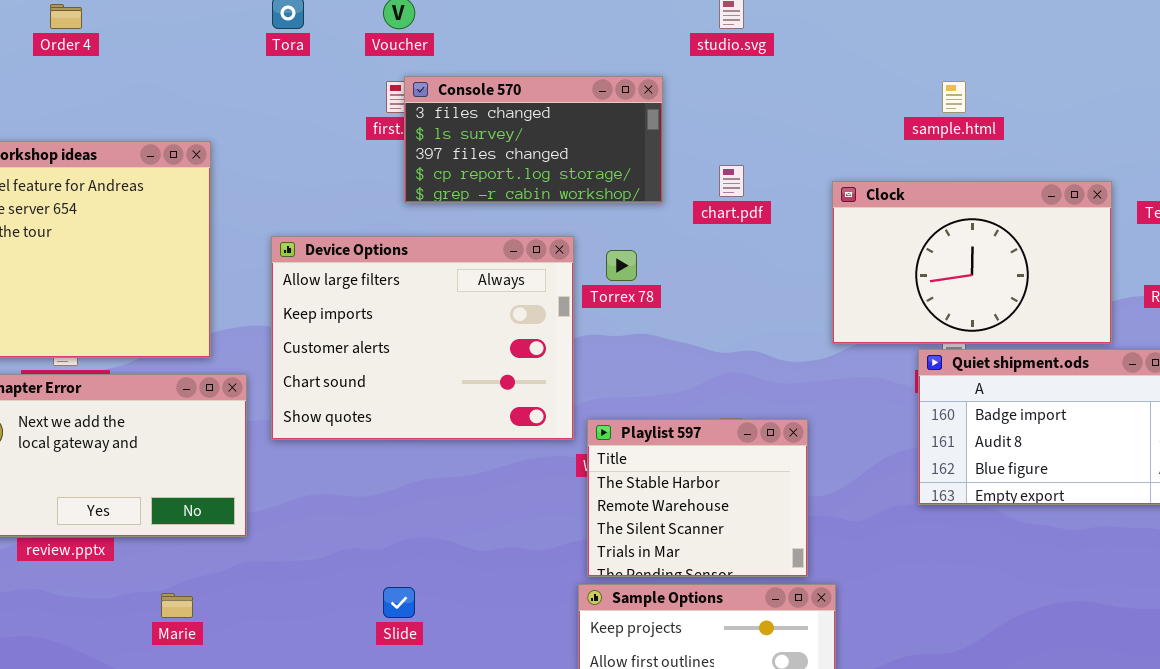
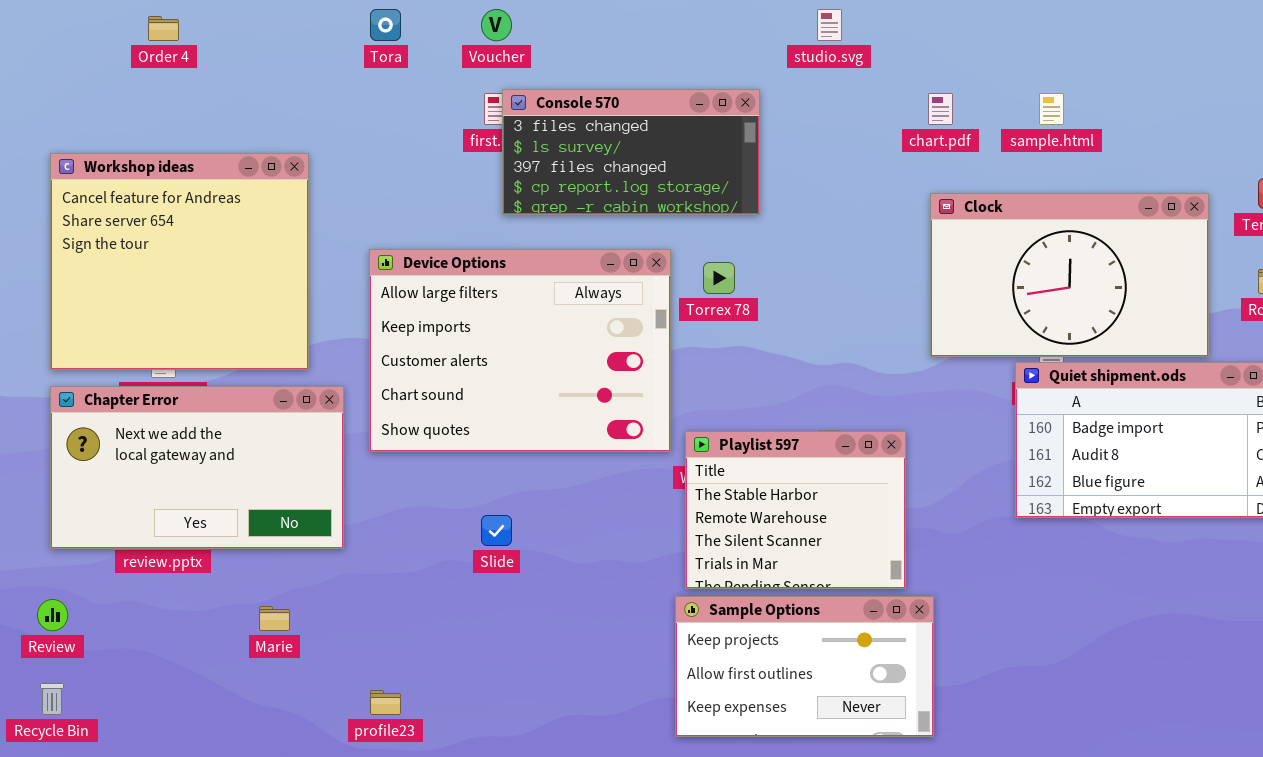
chart.pdf: [719,165,744,197] -> [928,93,953,125], moved
Slide: [383,587,415,618] -> [481,515,512,546], moved

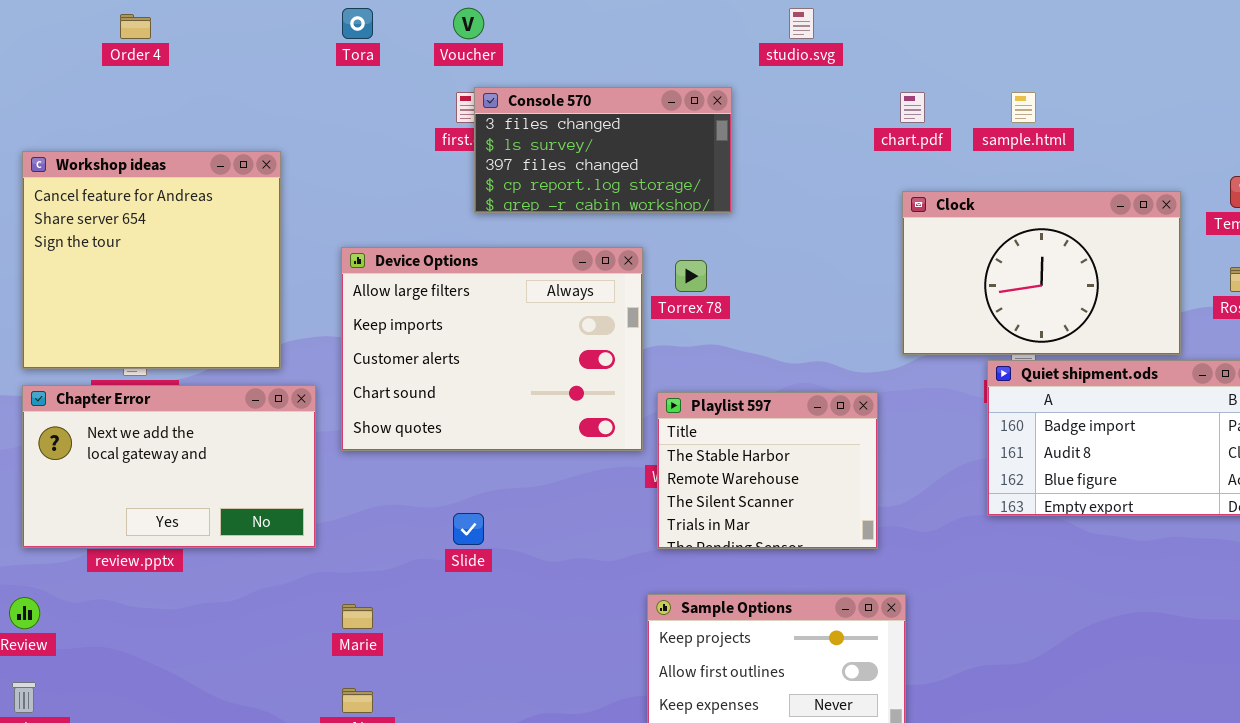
Playlist 597: [685,431,906,589] -> [657,392,878,549], moved
Marie: [259,606,290,631] -> [342,604,373,629], moved

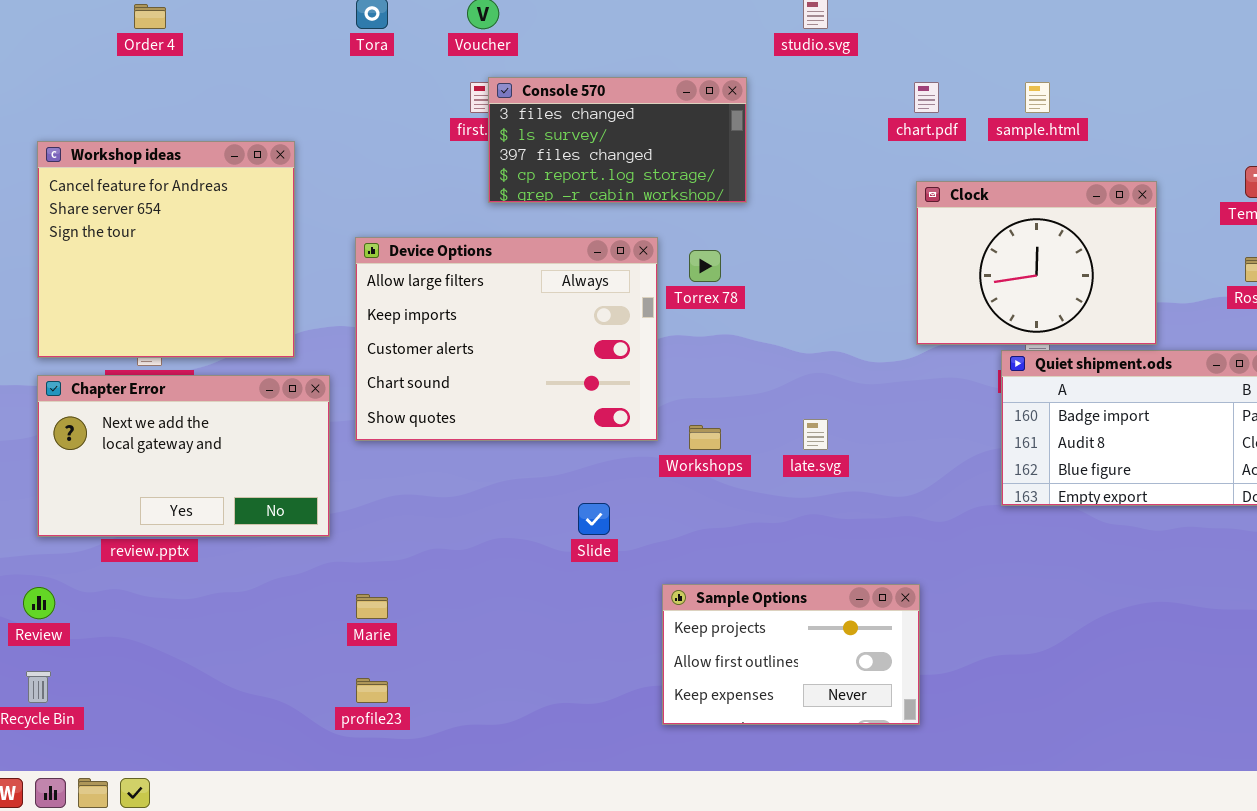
Clock: [902,191,1181,355] -> [916,181,1157,345], resized
Playlist 597: [657,392,878,549] -> none, closed
Slide: [453,513,484,545] -> [578,503,610,535], moved

